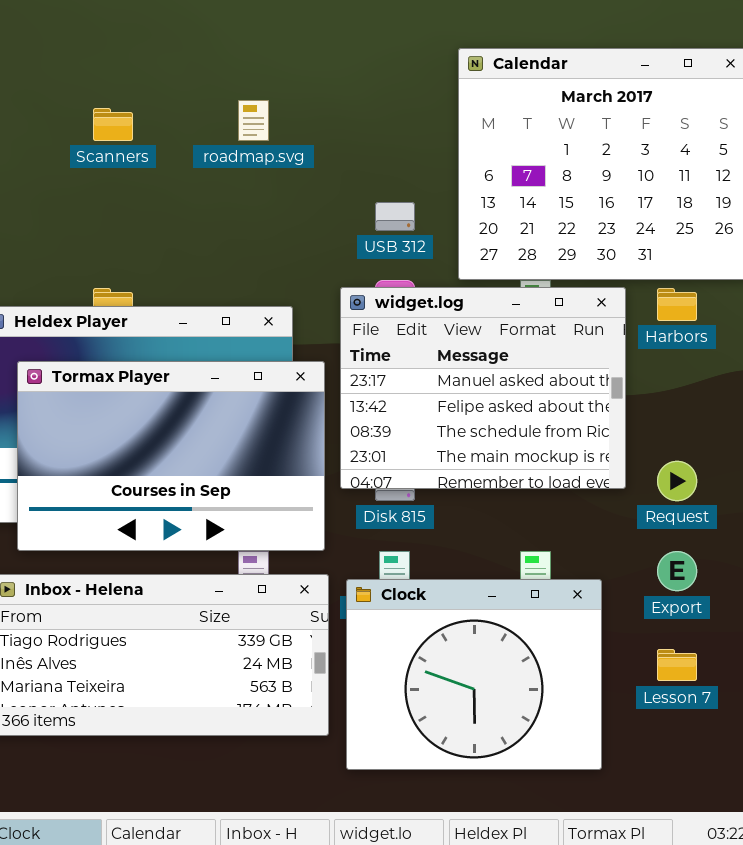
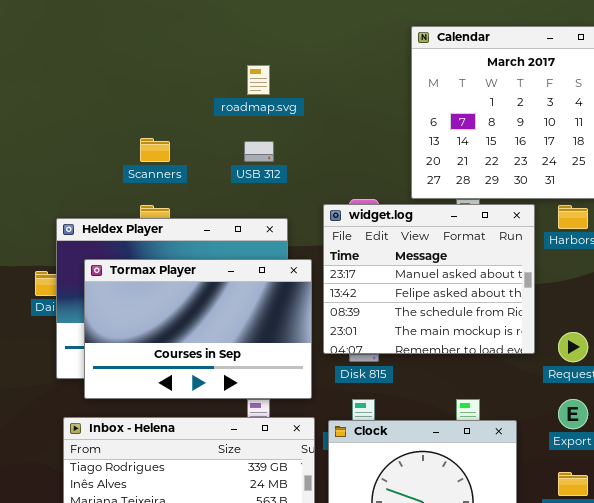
Scanners: [93,108,133,141] -> [140,138,170,162], moved
USB 312: [375,202,415,231] -> [244,141,274,162], moved

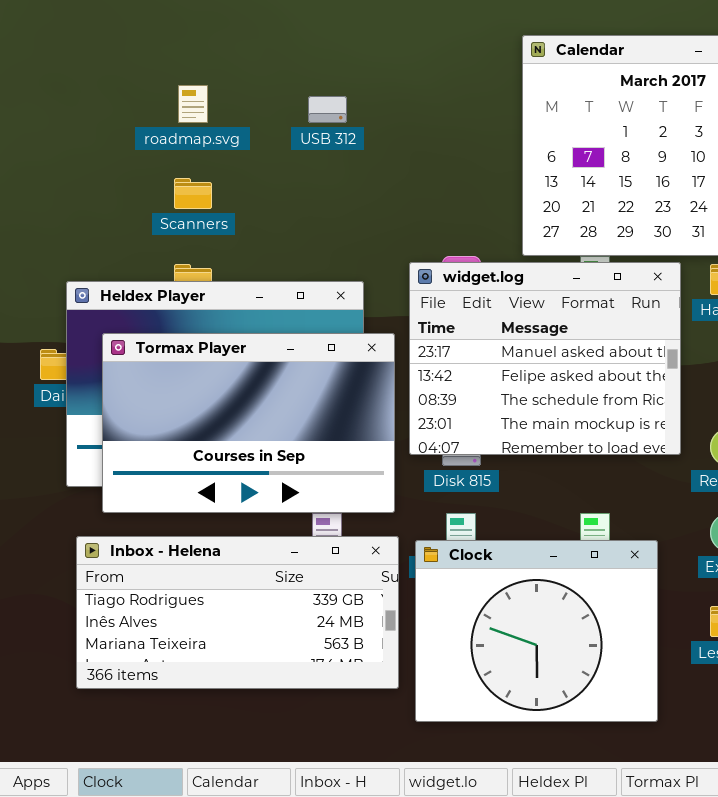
roadmap.svg: [247,65,270,95] -> [178,85,208,123], moved
USB 312: [244,141,274,162] -> [308,96,347,123], moved

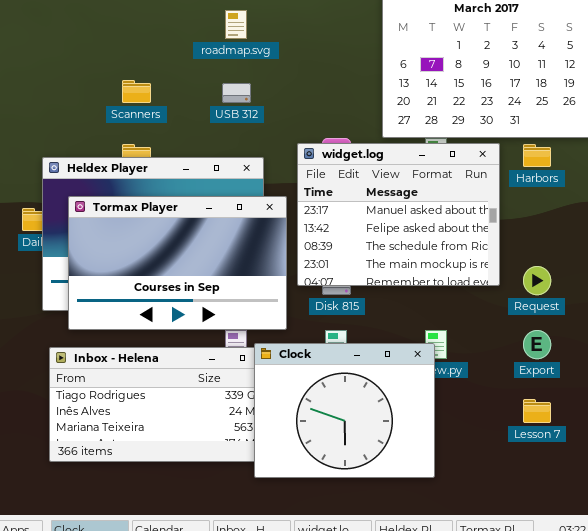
roadmap.svg: [178,85,208,123] -> [225,10,247,39], moved
USB 312: [308,96,347,123] -> [222,83,251,103], moved
Clock: [415,540,658,722] -> [254,343,435,478], moved

